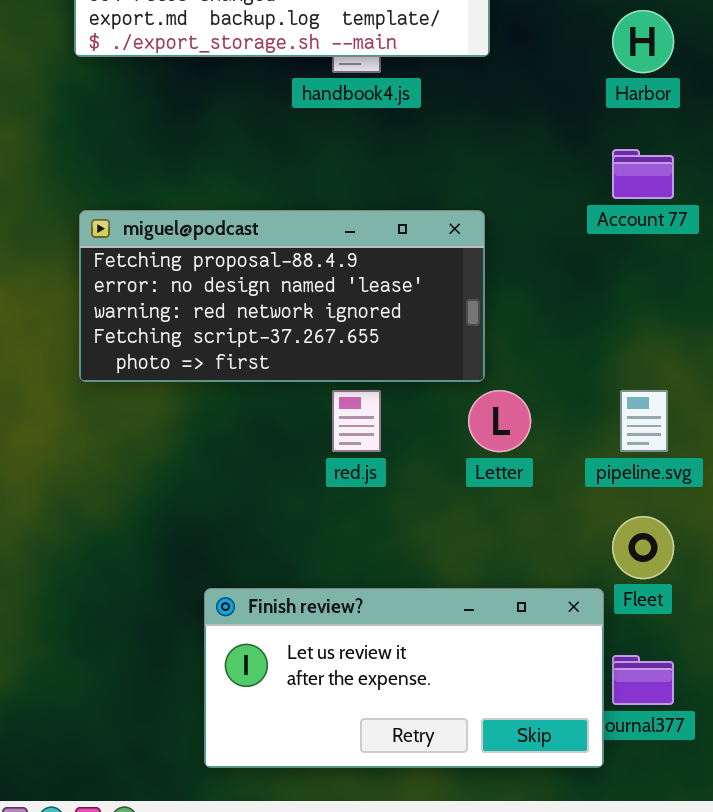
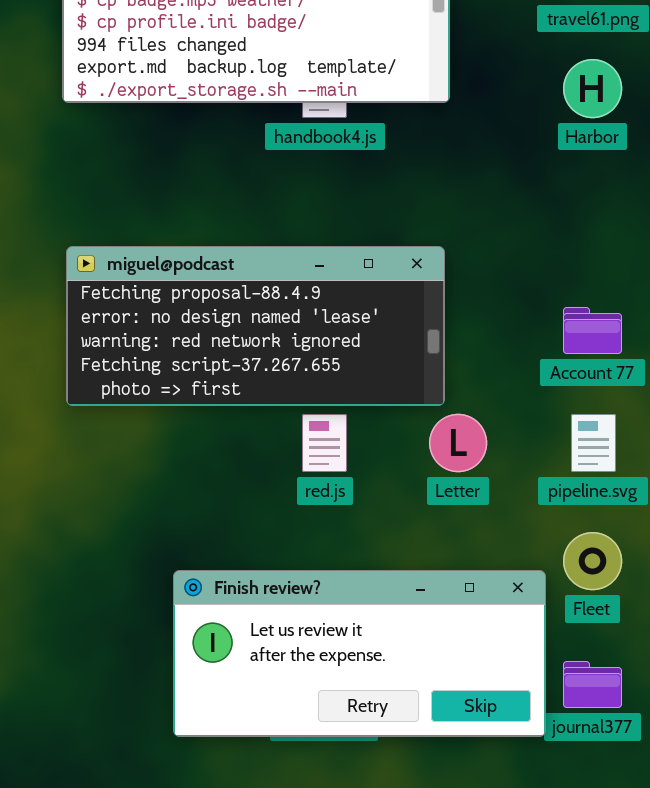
Account 77: [612,149,674,199] -> [563,307,622,354], moved
Finish review?: [204,588,604,768] -> [173,570,546,737], moved

